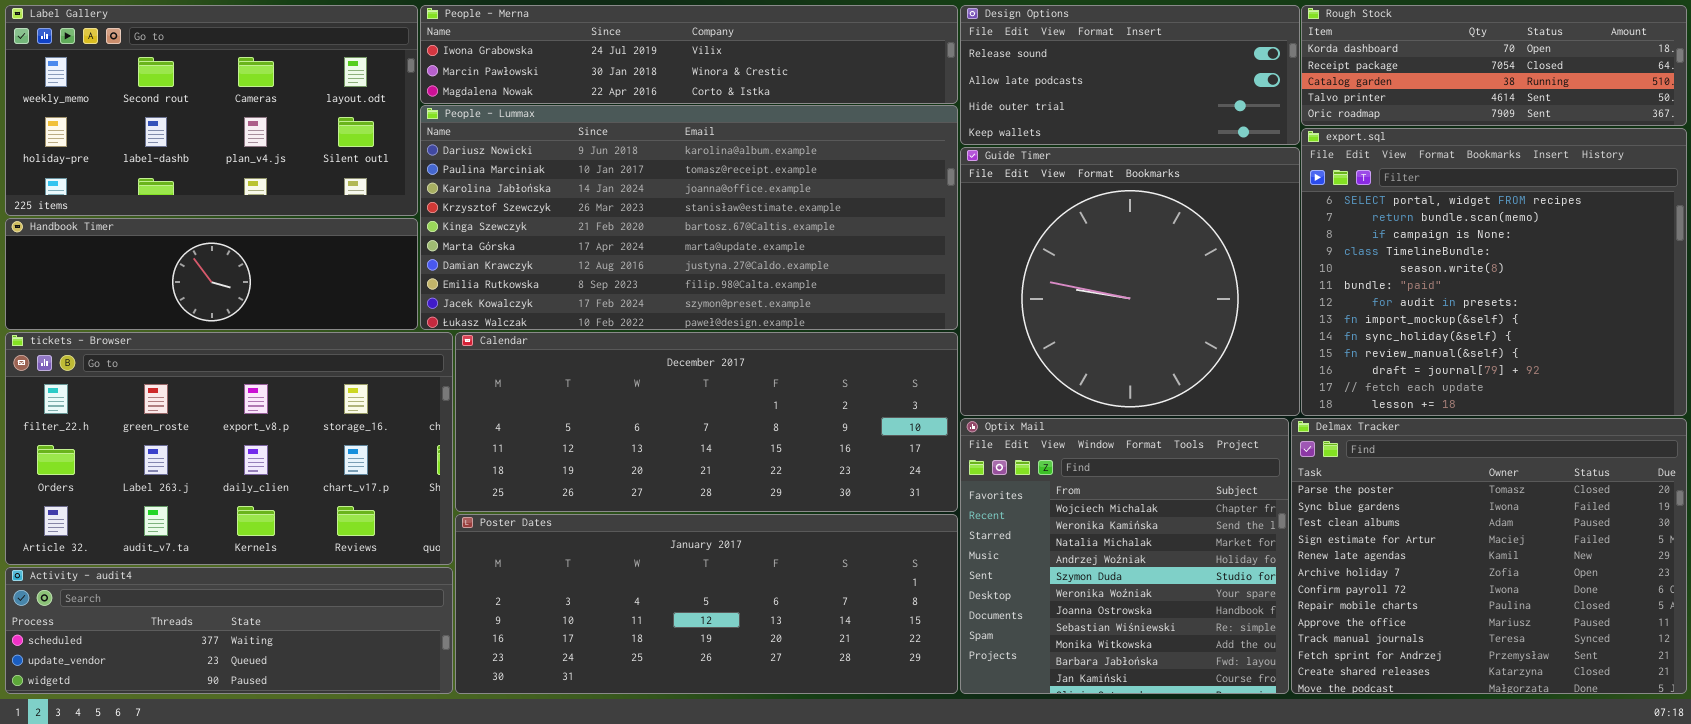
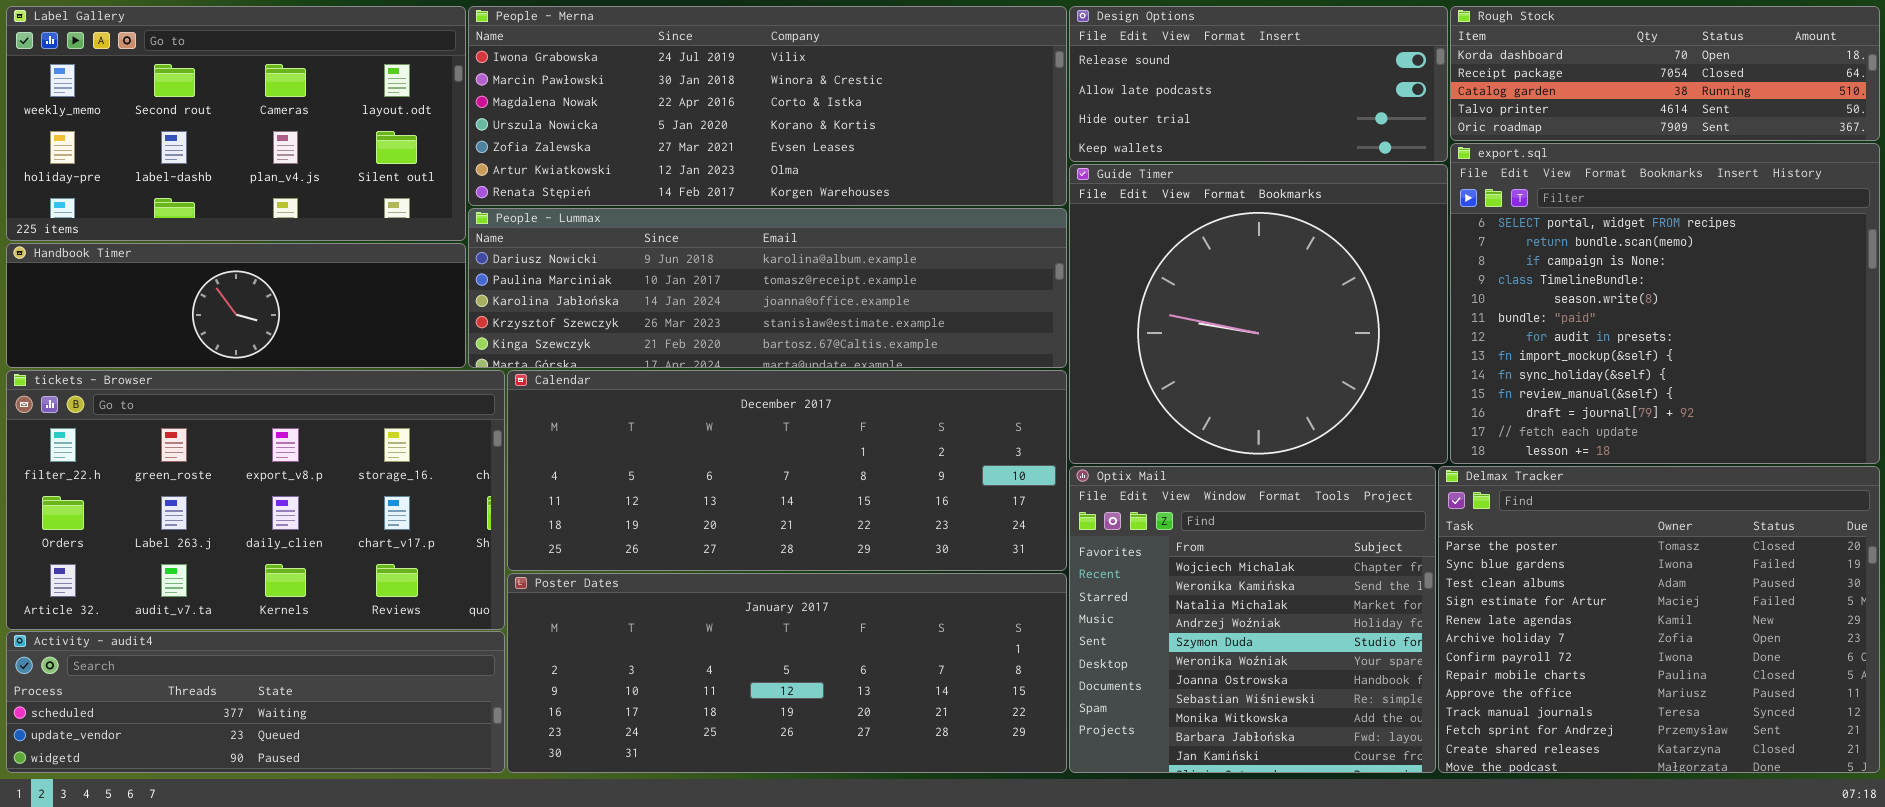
People - Merna: [420,5,958,104] -> [468,6,1067,206], resized
People - Lummax: [420,105,958,330] -> [468,208,1067,368], resized

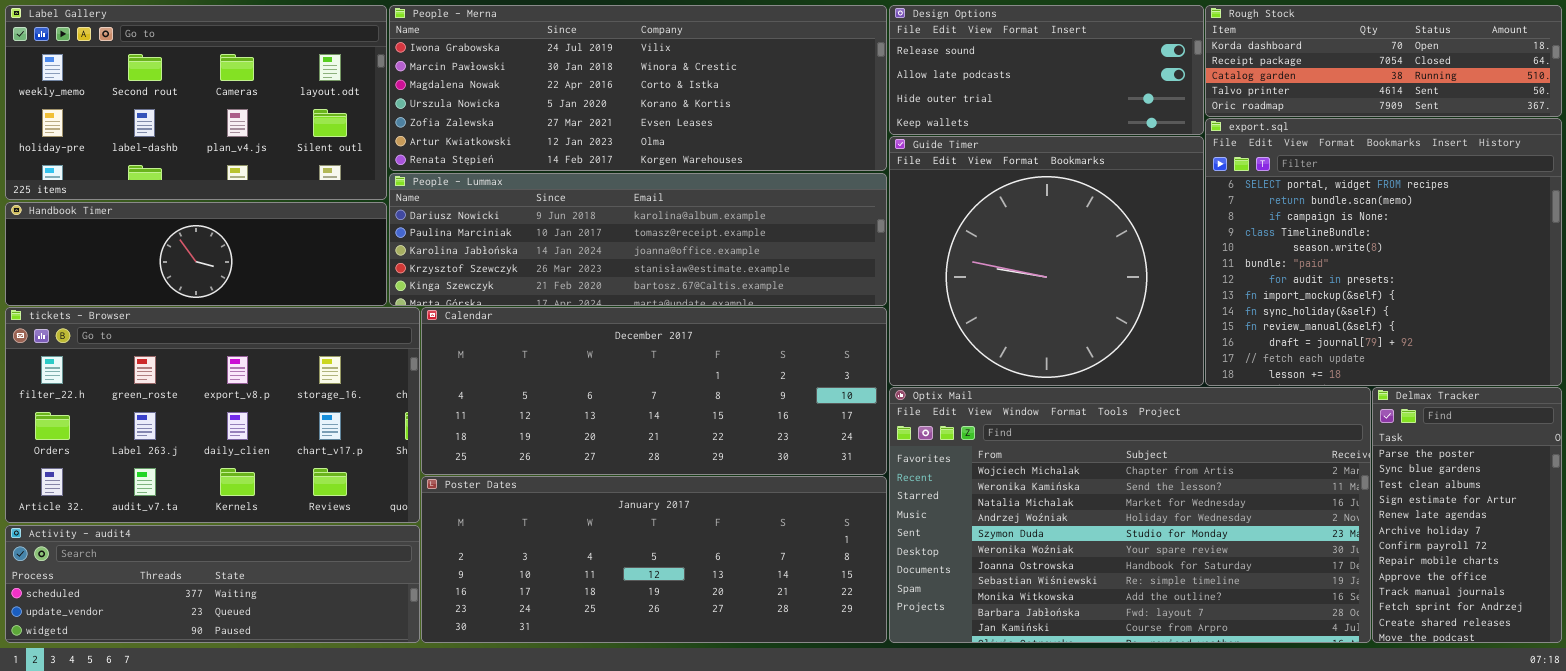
Optix Mail: [1069,466,1436,773] -> [889,387,1371,643], resized
Delmax Tracker: [1438,466,1880,773] -> [1372,387,1562,643], resized

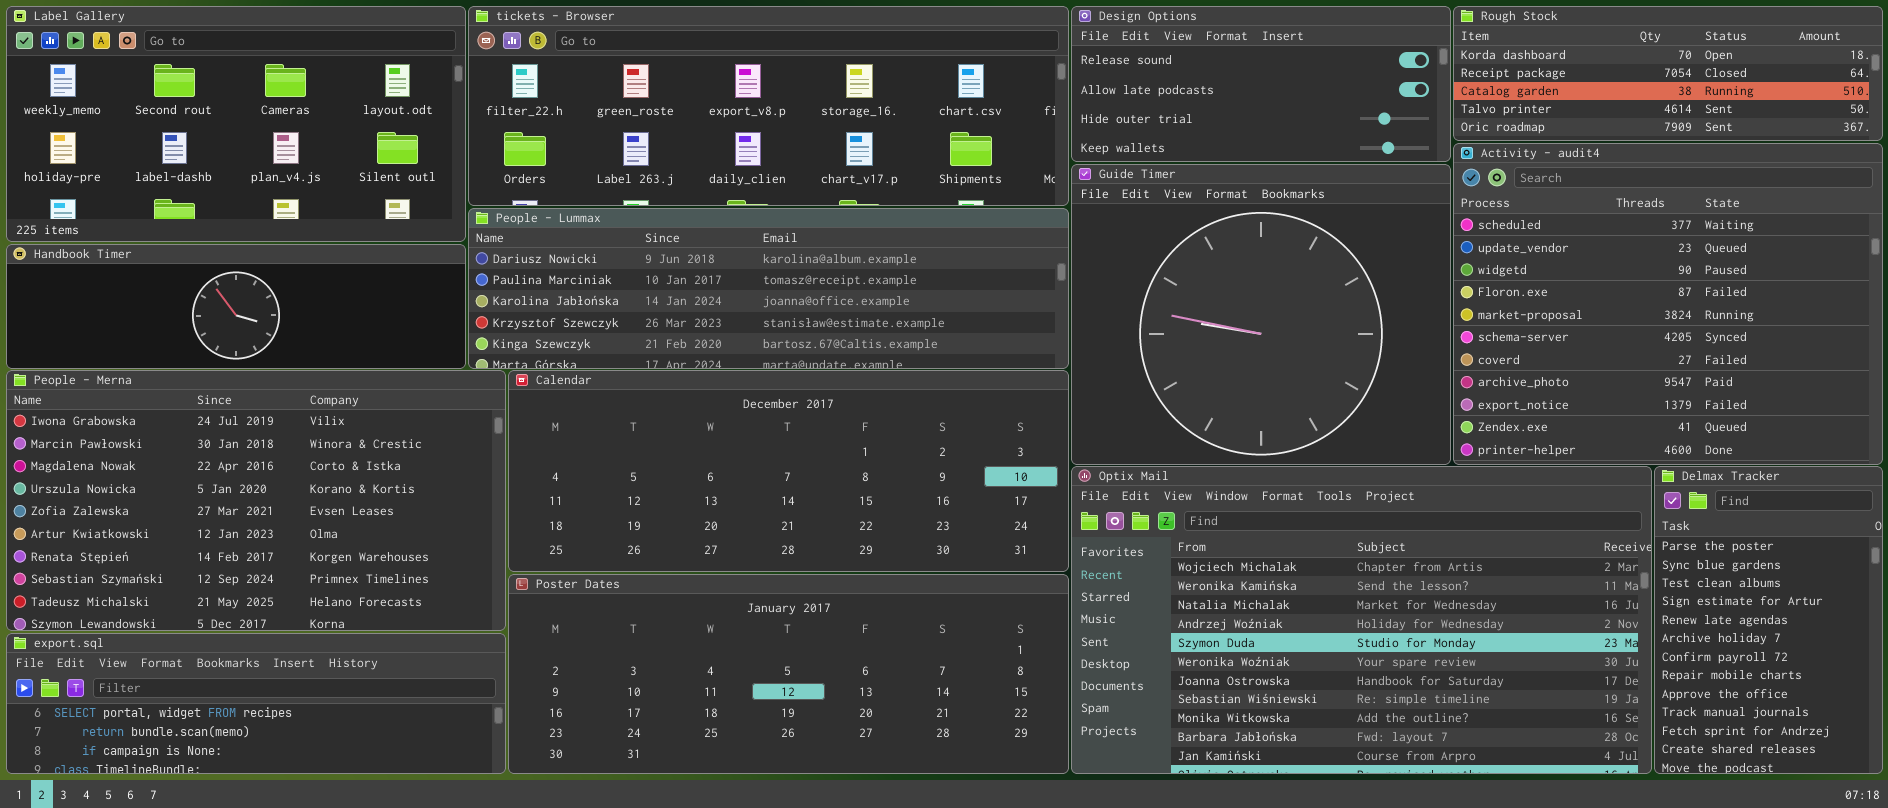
People - Merna: [389,5,887,171] -> [6,370,506,631], moved, resized
export.sql: [1205,118,1562,386] -> [6,633,506,774], moved, resized
tickets - Browser: [5,307,420,523] -> [468,6,1069,206], moved, resized
Activity - audit4: [5,525,420,643] -> [1453,143,1883,465], moved, resized

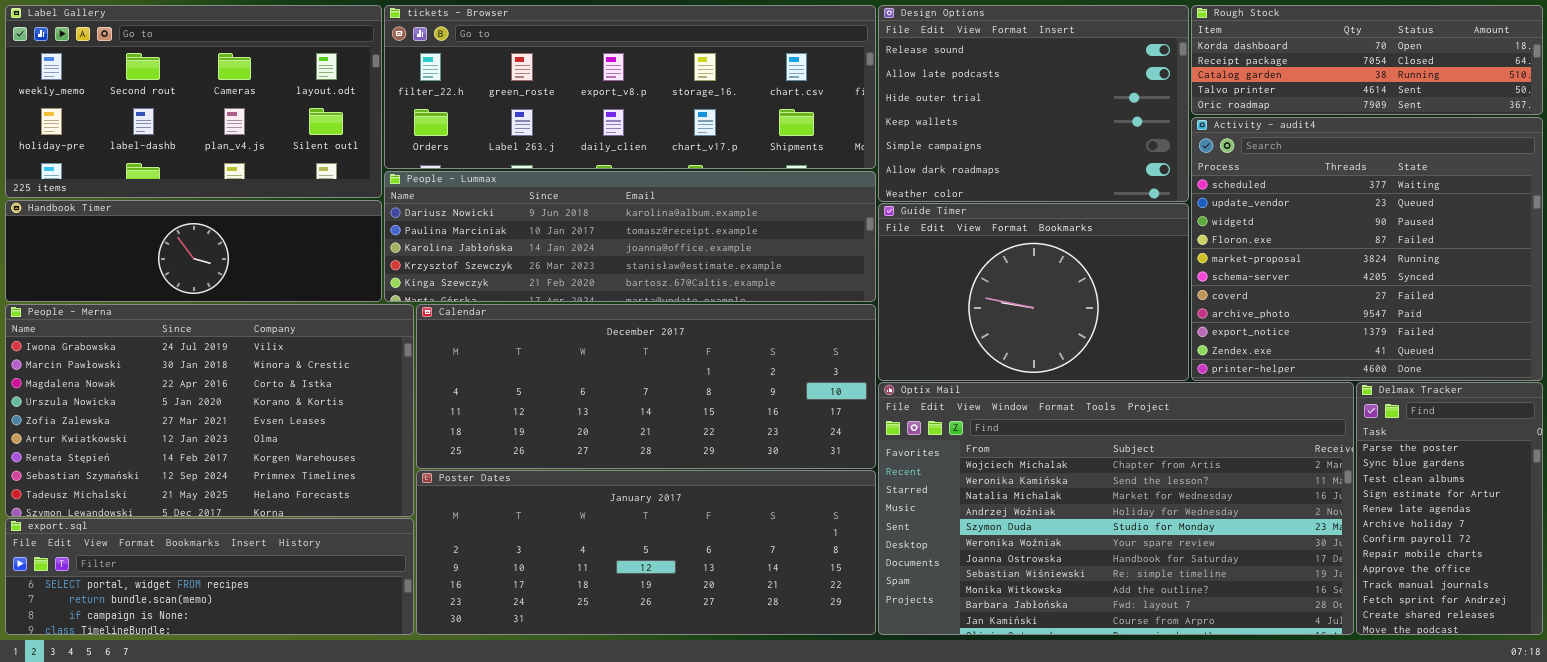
Design Options: [1071,6,1451,162] -> [878,5,1189,202], resized
Guide Timer: [1071,164,1451,465] -> [878,203,1189,381], resized

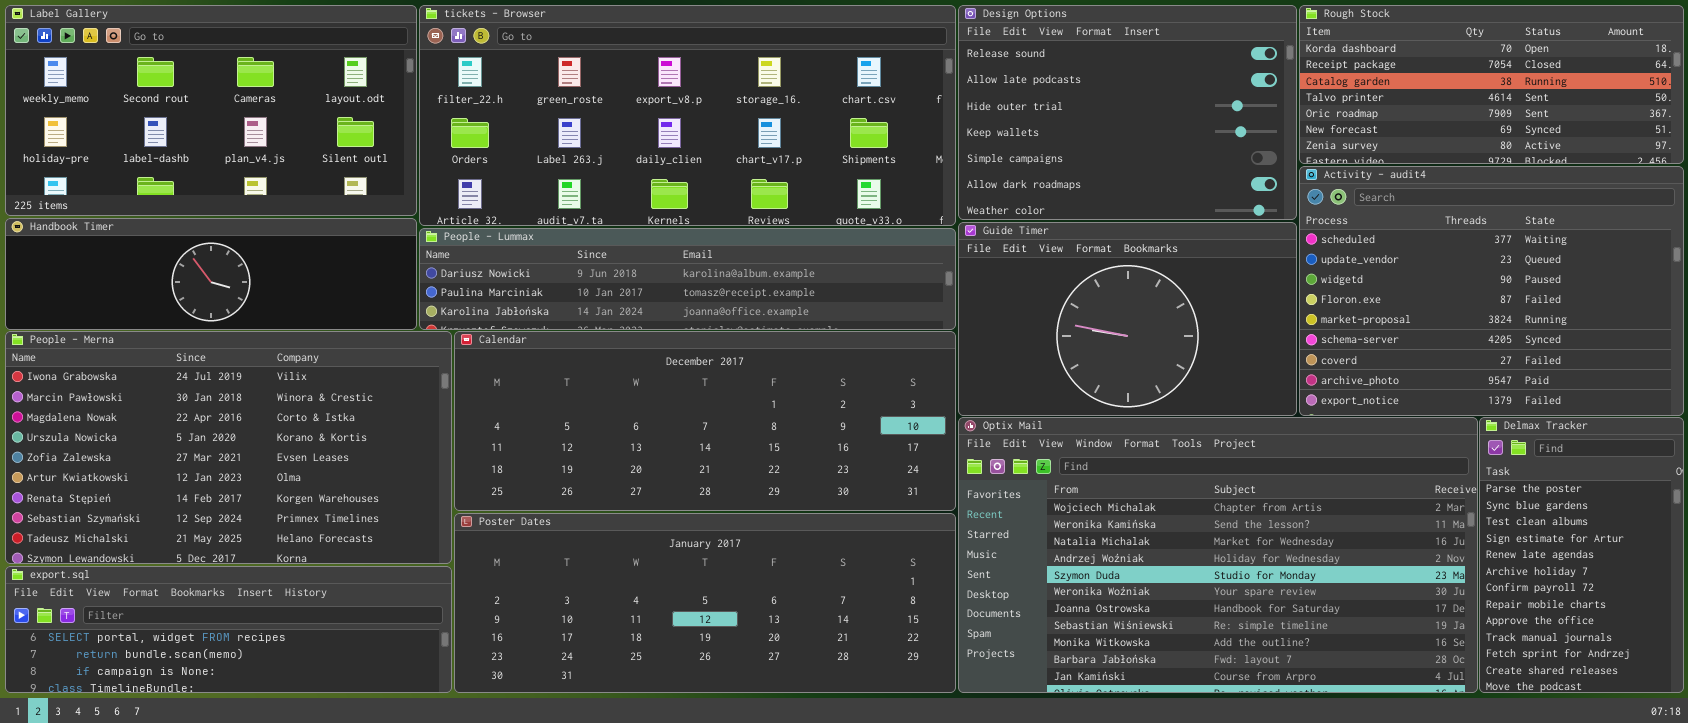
tickets - Browser: [384,5,876,169] -> [419,5,956,226], resized
Rough Stock: [1191,5,1543,115] -> [1299,5,1684,164], resized
Activity - audit4: [1191,117,1543,381] -> [1299,166,1684,416], resized
People - Lummax: [384,171,876,302] -> [419,228,956,330], resized

